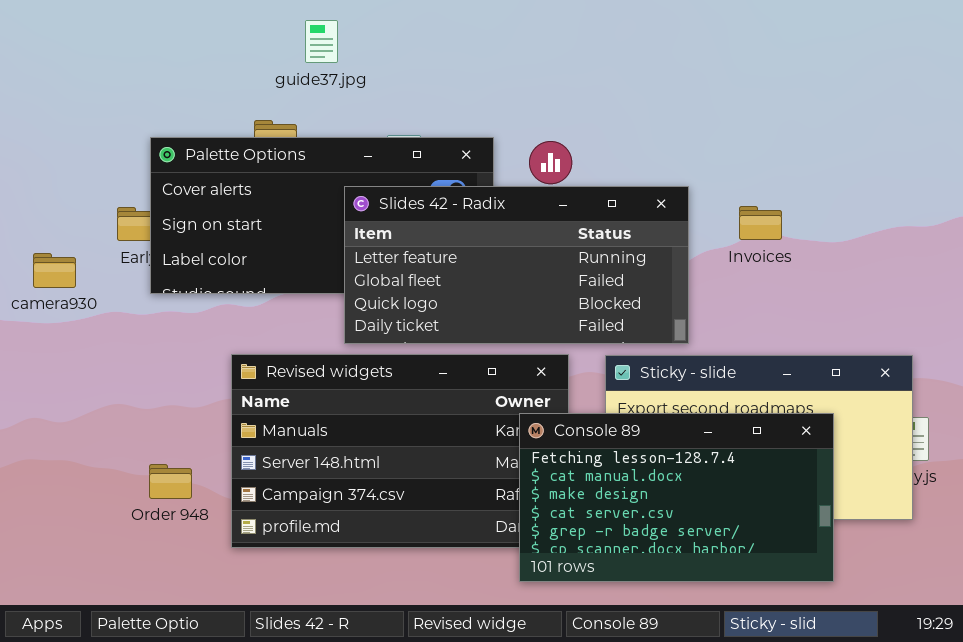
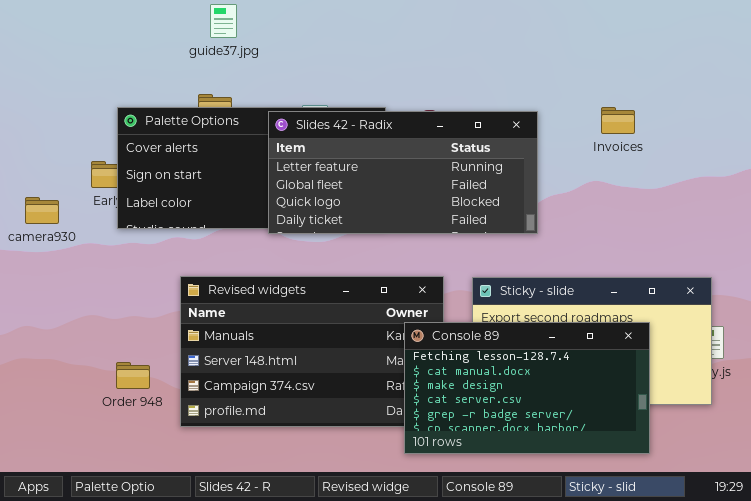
guide37.jpg: [305,20,338,63] -> [210,4,237,38], moved
Slides 42 - Radix: [344,186,689,344] -> [268,111,538,234], moved
Invoices: [739,206,782,240] -> [601,107,635,134], moved

